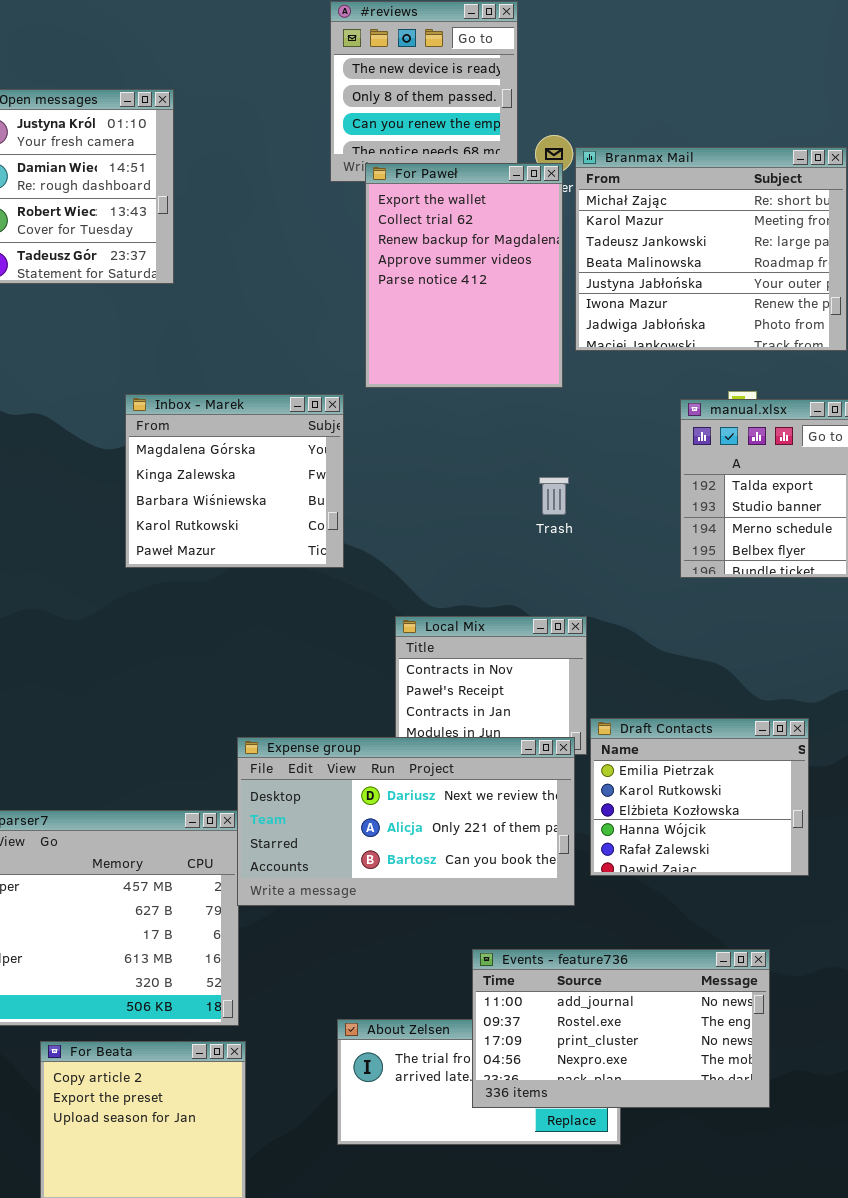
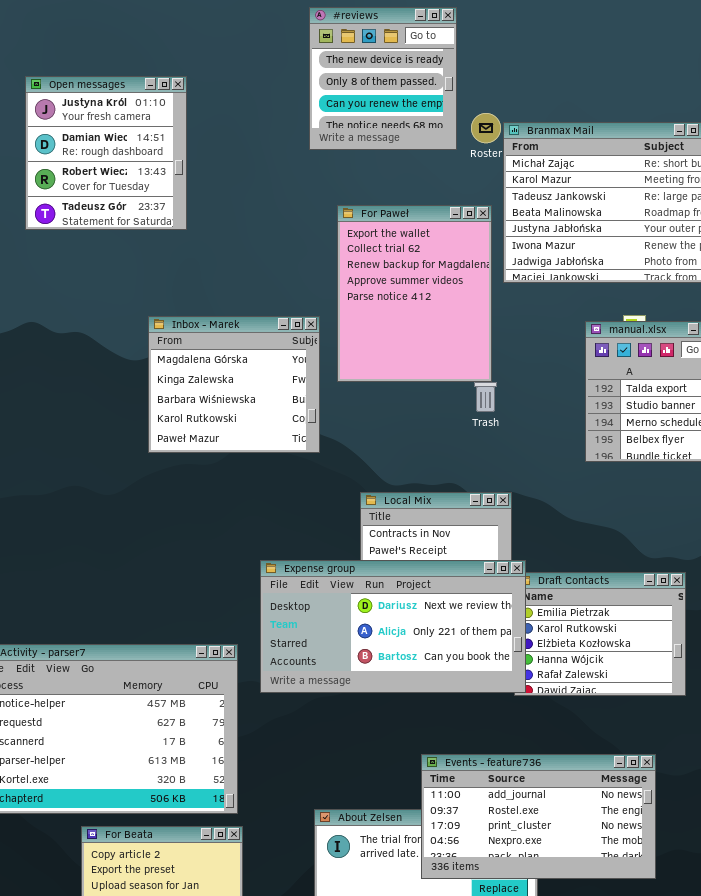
For Paweł: [365,163,563,388] -> [337,205,492,382], moved
Expense group: [237,737,575,906] -> [260,560,526,693], moved

